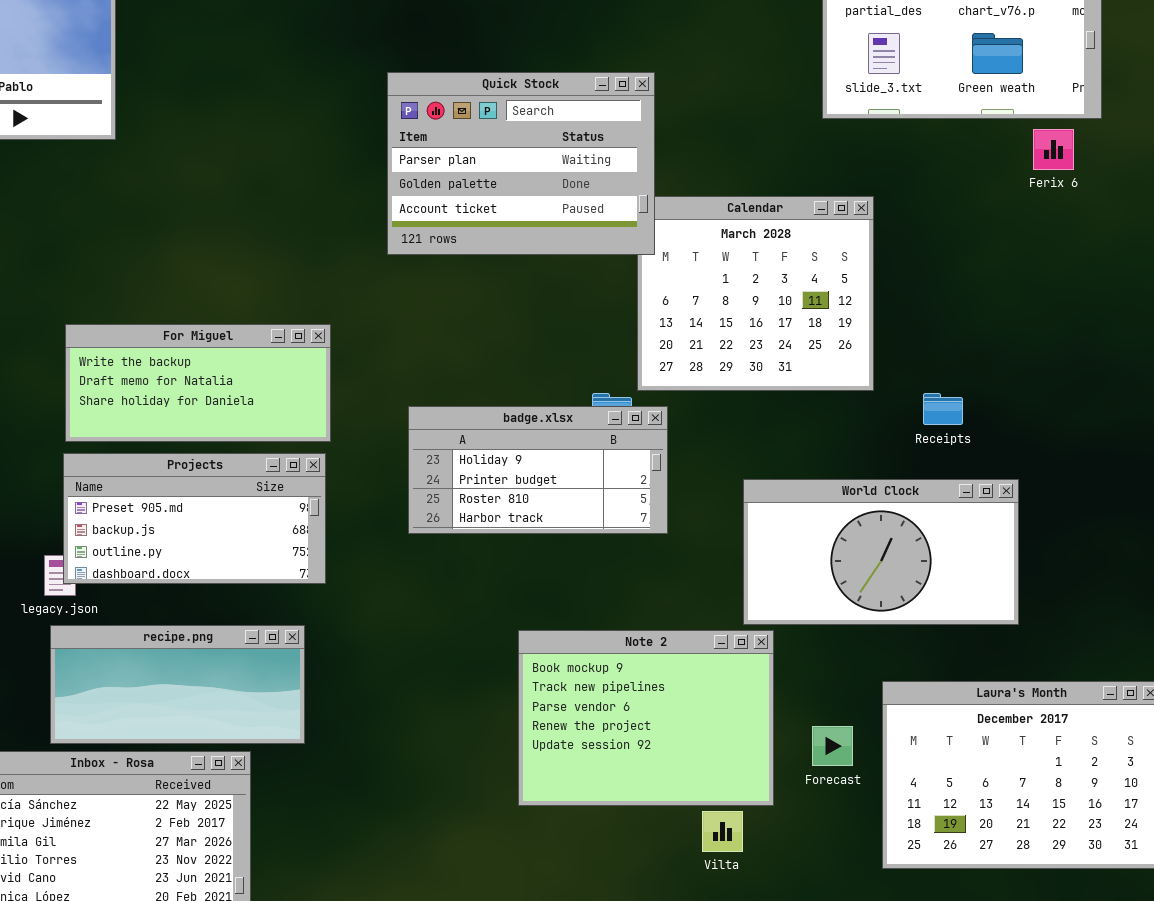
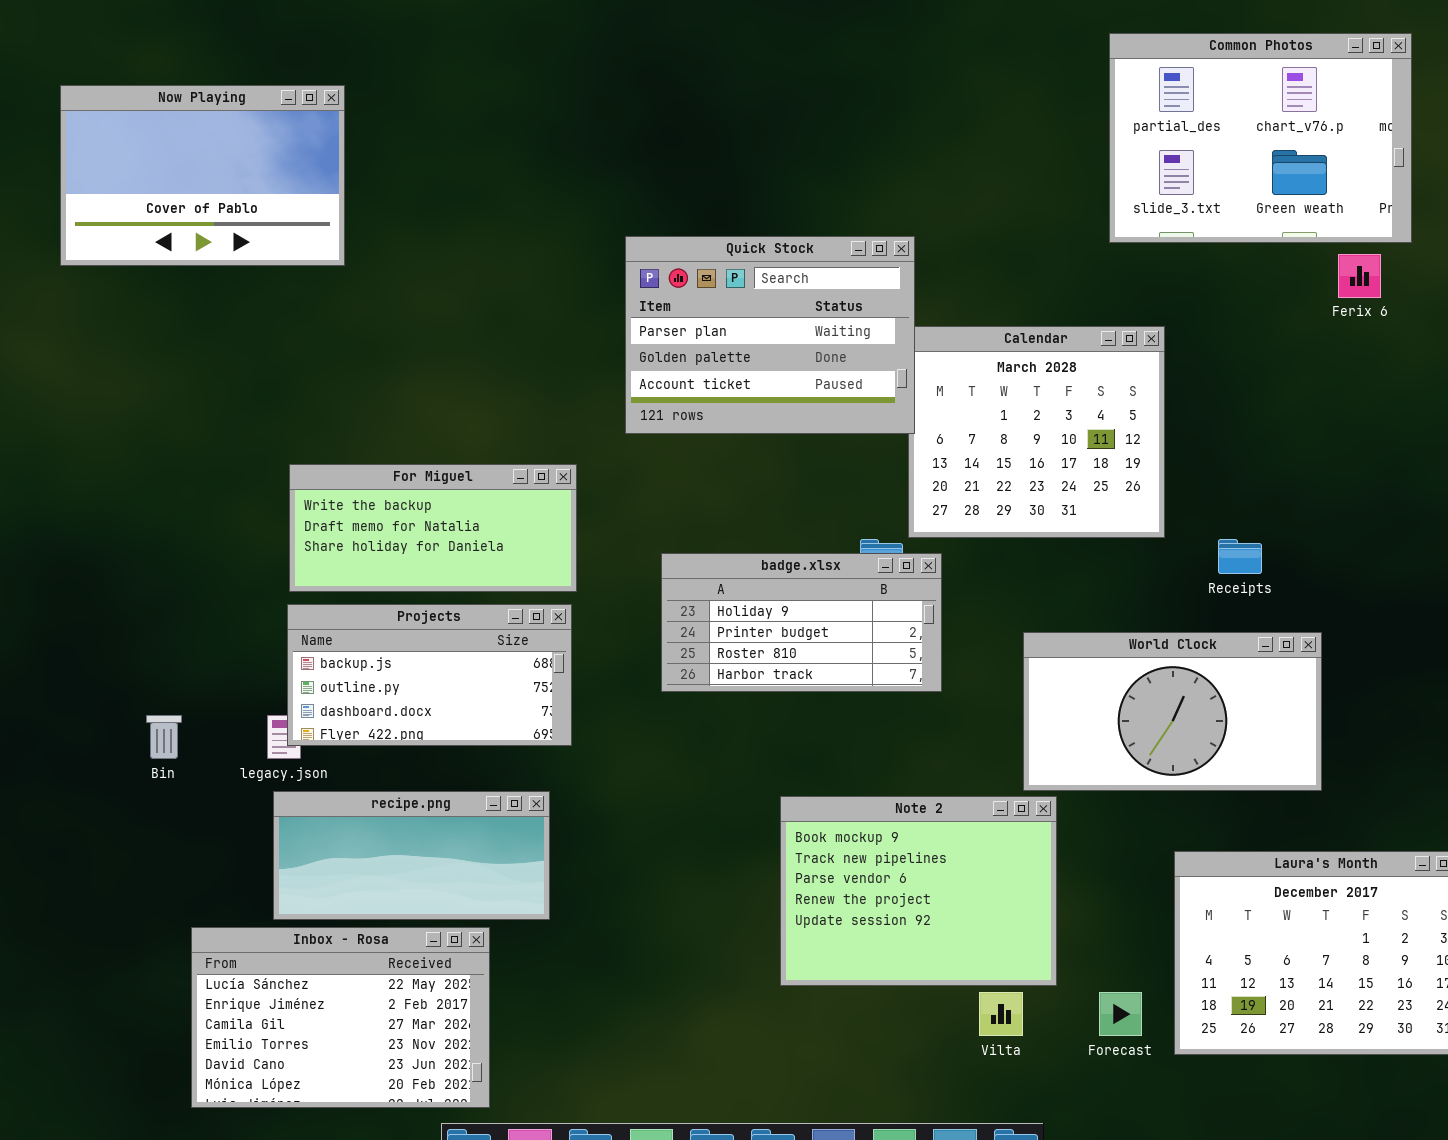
Quick Stock: [387,72,655,255] -> [625,236,915,434], moved
Projects: [63,453,326,584] -> [287,604,572,746], scrolled down 1 row
Forecast: [812,726,853,766] -> [1099,992,1142,1036], moved

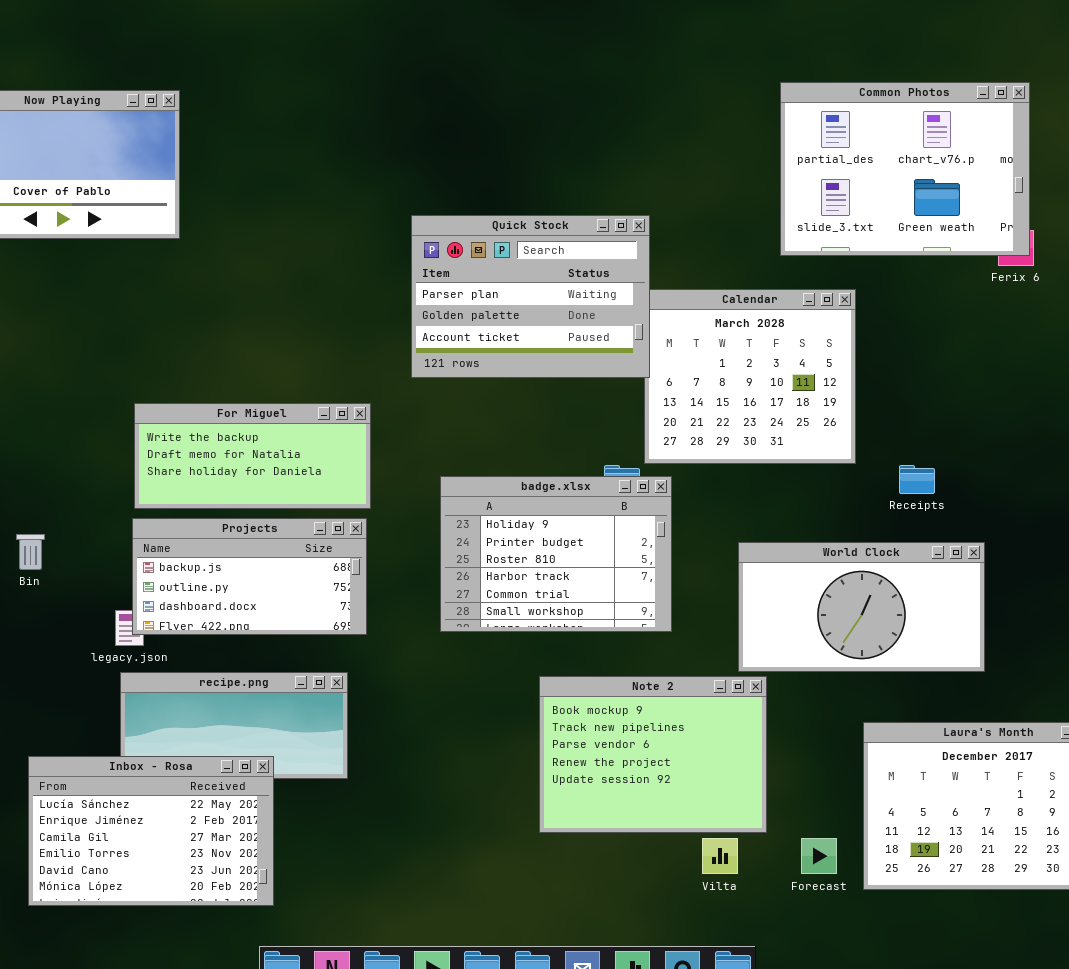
Common Photos: [1109,33,1412,243] -> [780,82,1030,256], moved
badge.xlsx: [661,553,942,692] -> [440,476,672,632], resized
Bin: [146,715,182,759] -> [16,534,45,570], moved
Inbox - Rosa: [191,927,490,1108] -> [28,756,274,906], moved

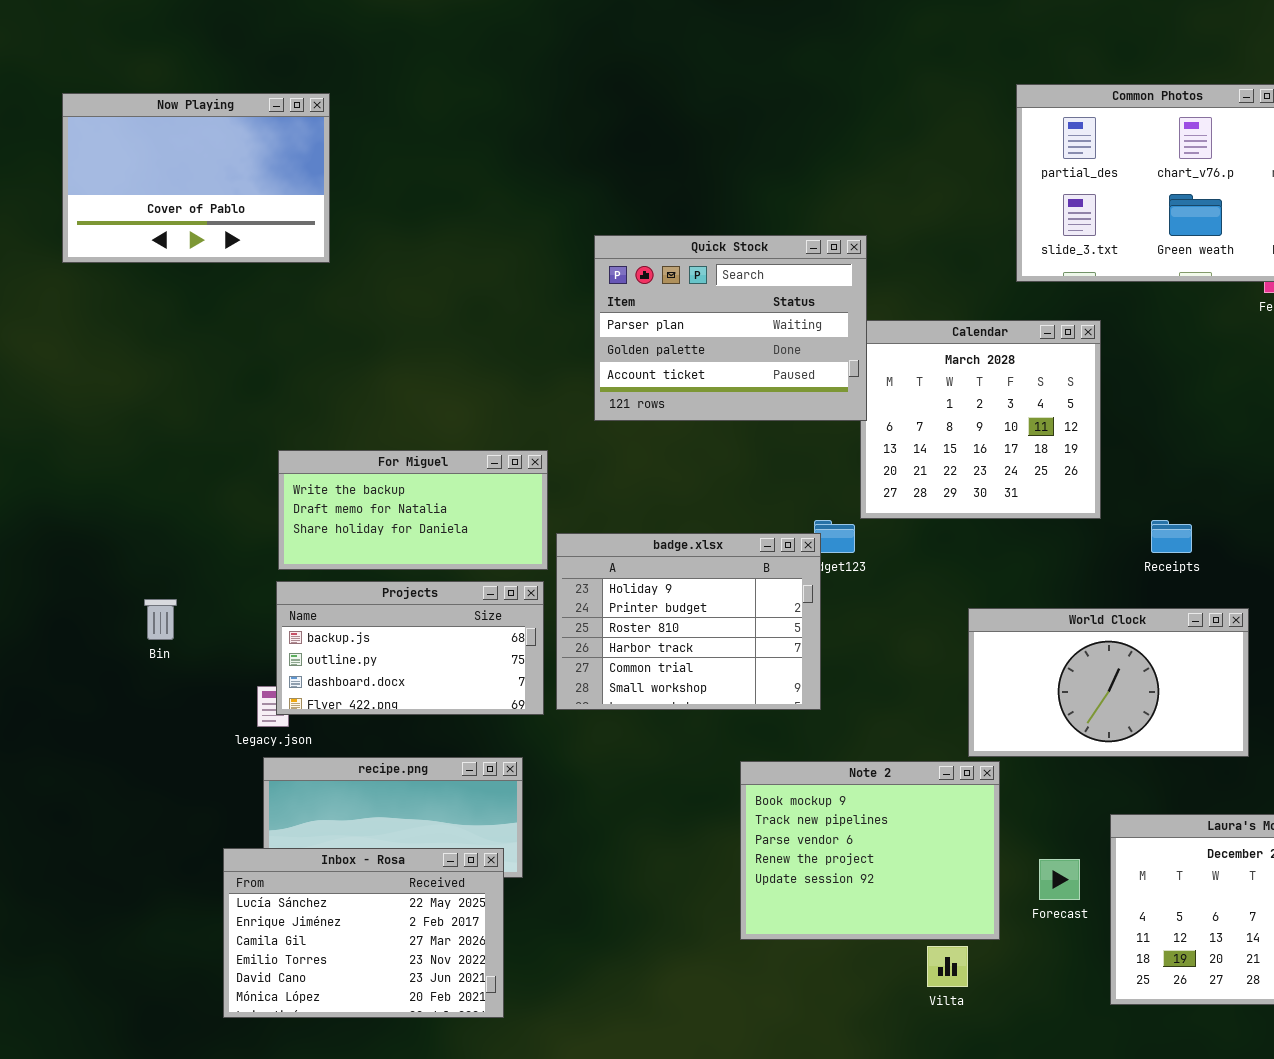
badge.xlsx: [440,476,672,632] -> [556,533,821,710], moved
Inbox - Rosa: [28,756,274,906] -> [223,848,504,1018], moved
Forecast: [801,838,837,874] -> [1039,859,1080,900], moved

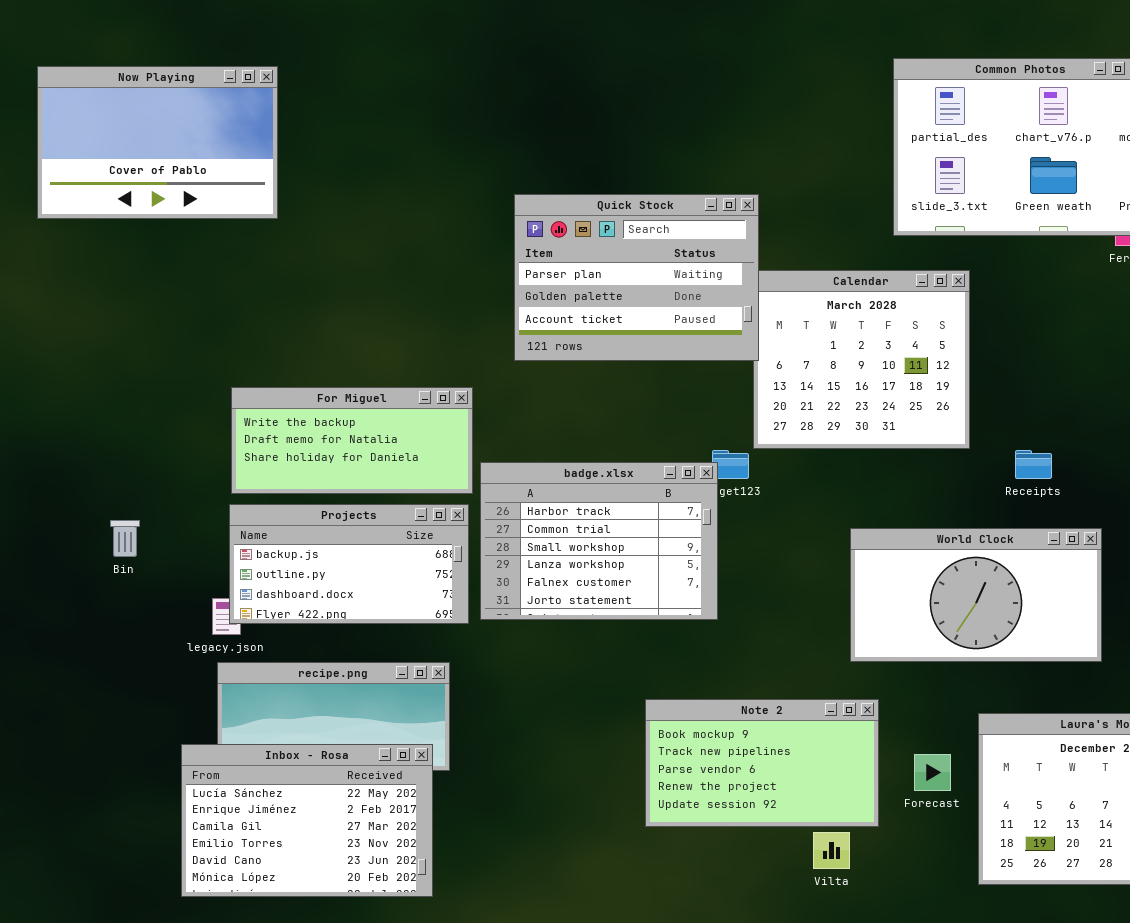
badge.xlsx: [556,533,821,710] -> [480,462,718,620], scrolled down 3 rows
Note 2: [740,761,1000,940] -> [645,699,879,827], resized

